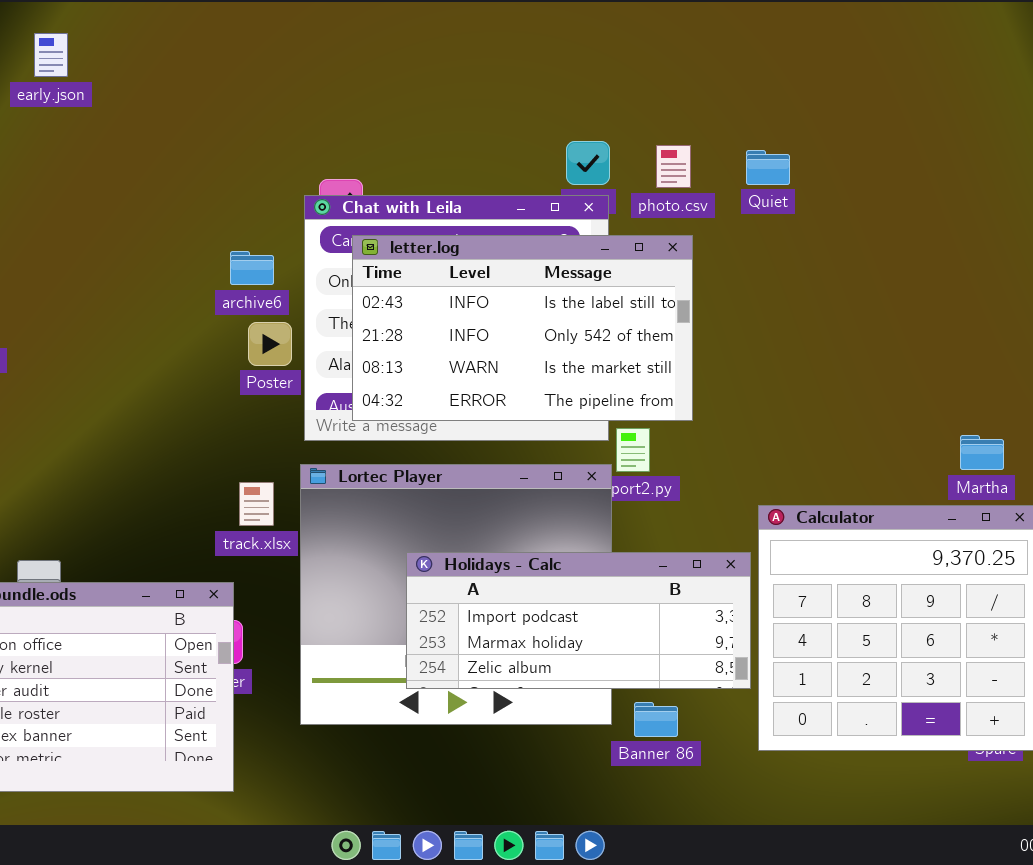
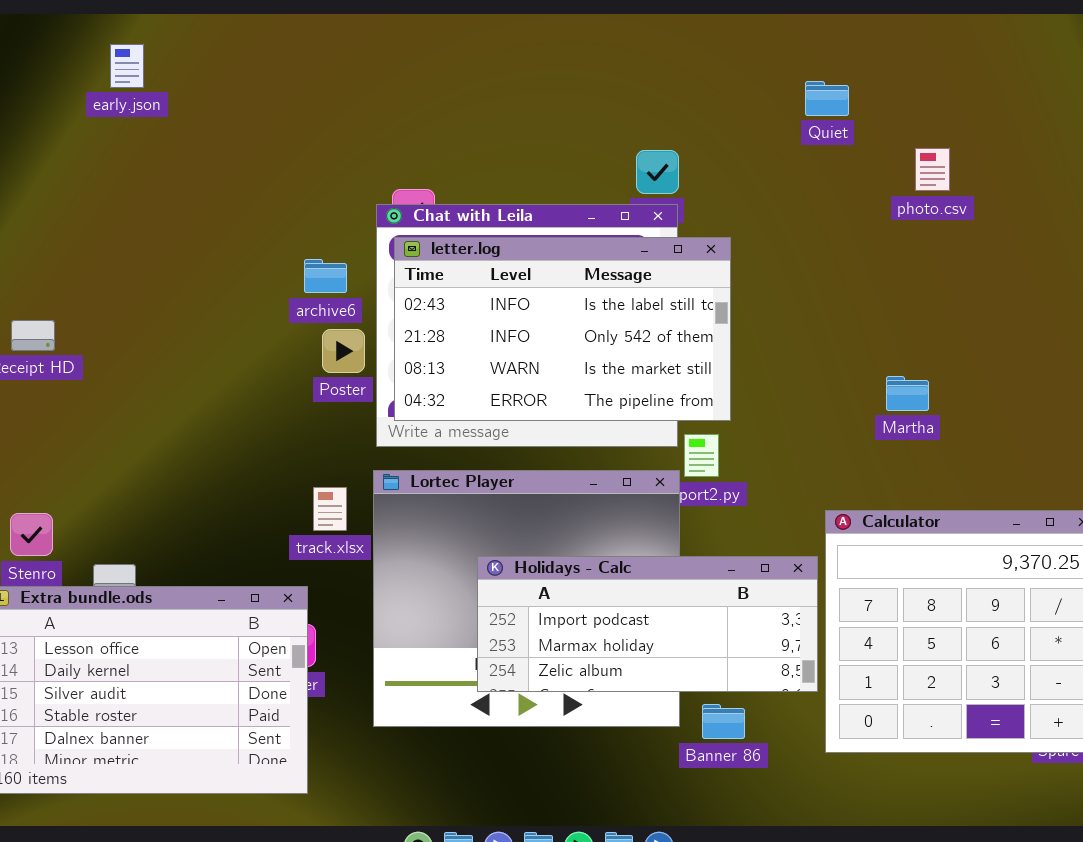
photo.csv: [656,145,691,188] -> [915,148,950,191], moved
Quiet: [746,150,790,185] -> [805,81,849,116], moved
letter.log: [352,235,693,421] -> [394,237,731,421], moved
Martha: [960,435,1004,470] -> [886,376,929,411], moved

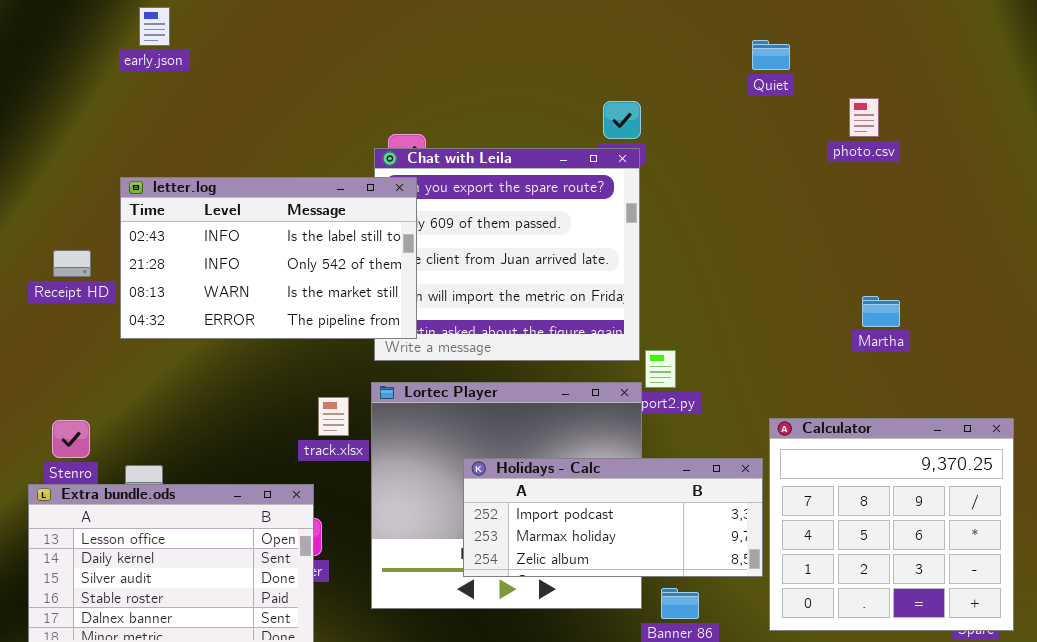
letter.log: [394,237,731,421] -> [120,177,417,339], moved
Martha: [886,376,929,411] -> [862,296,900,327], moved

